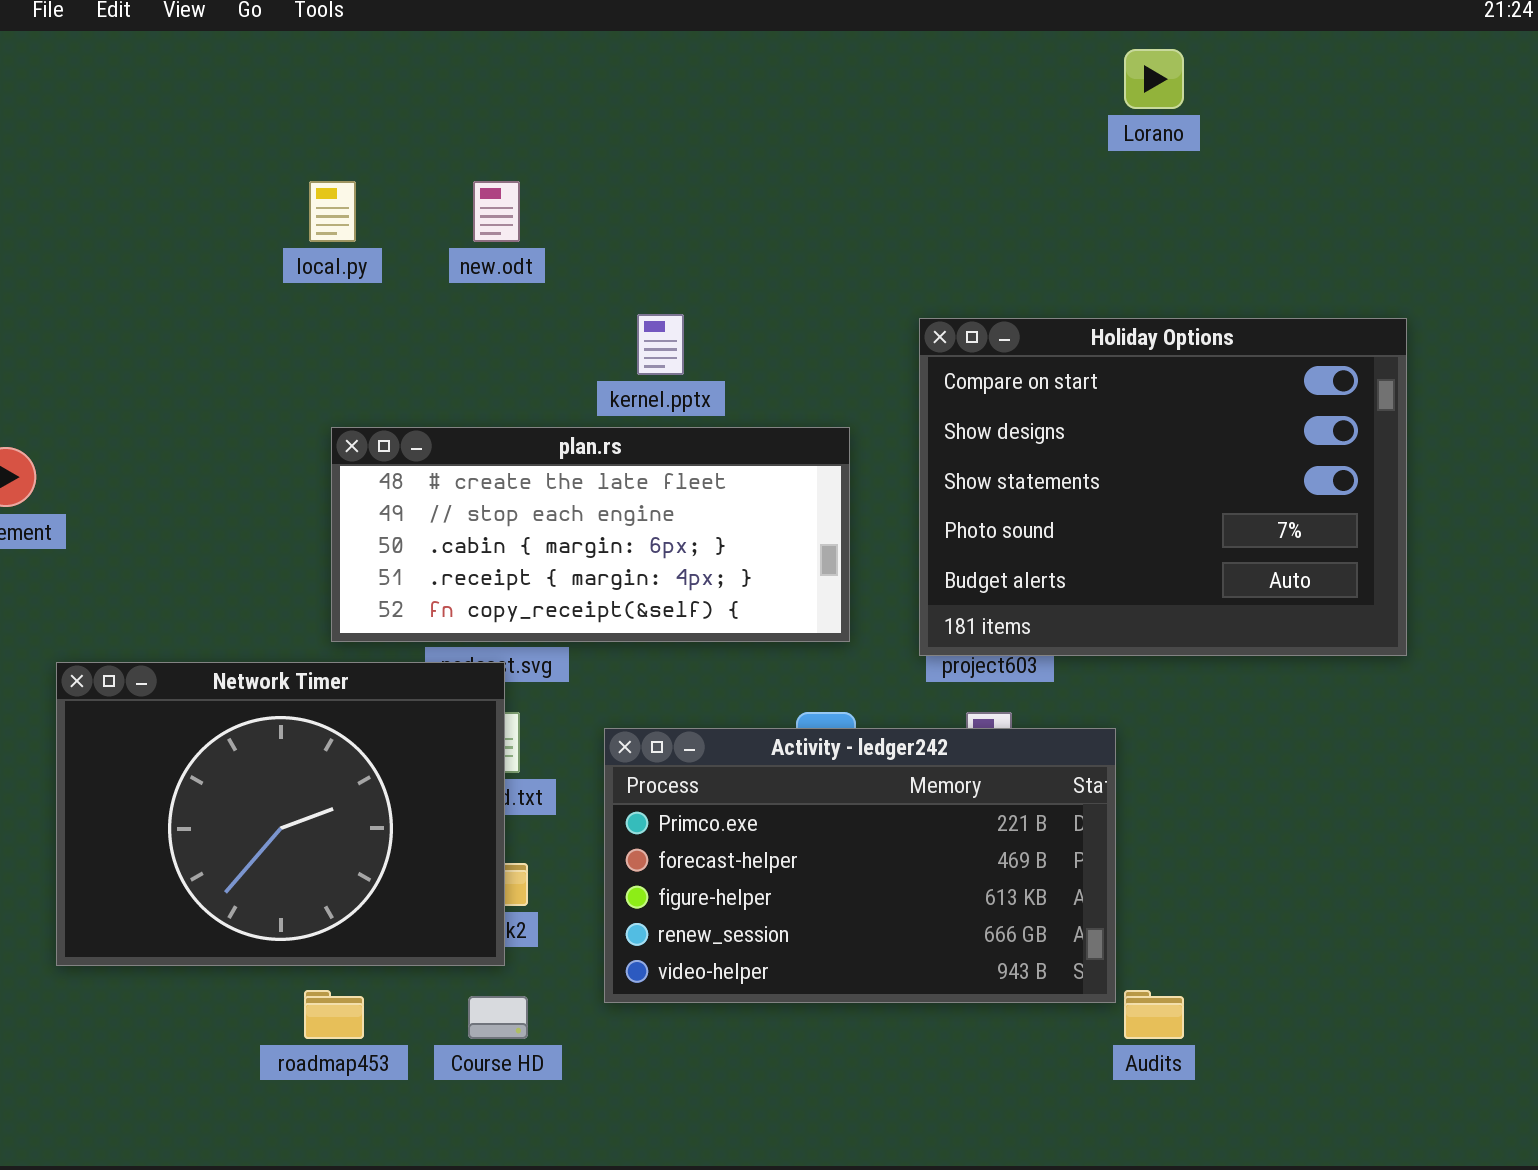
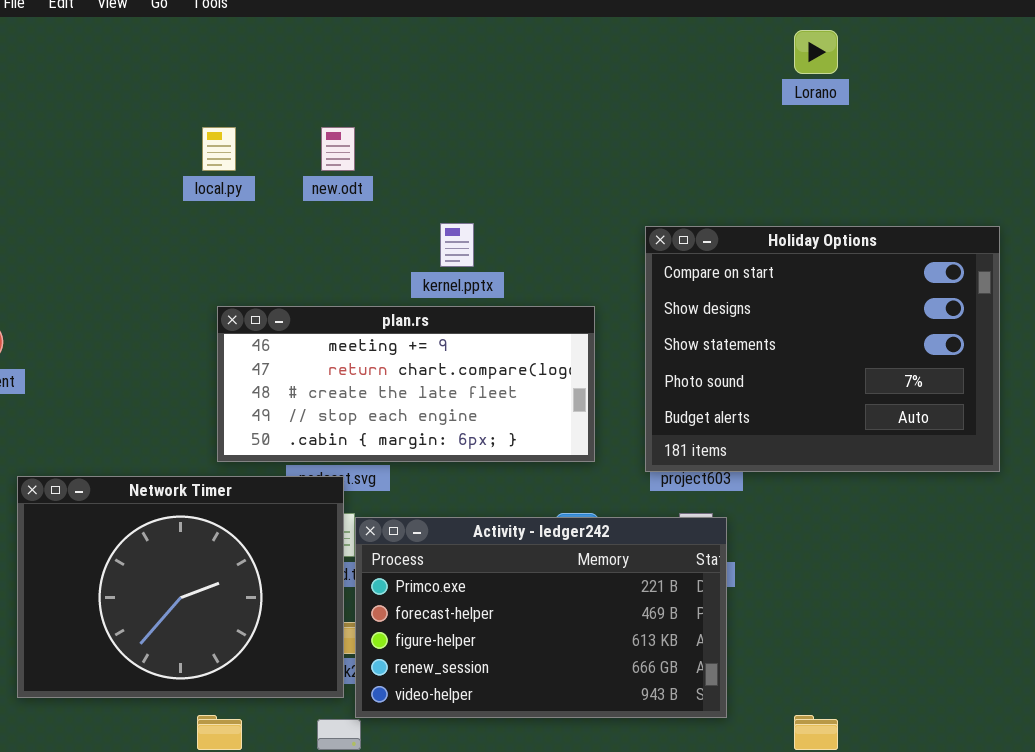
plan.rs: [331,427,850,642] -> [217,306,595,462], scrolled up 2 rows
Activity - ledger242: [604,728,1116,1003] -> [355,517,727,718], moved

